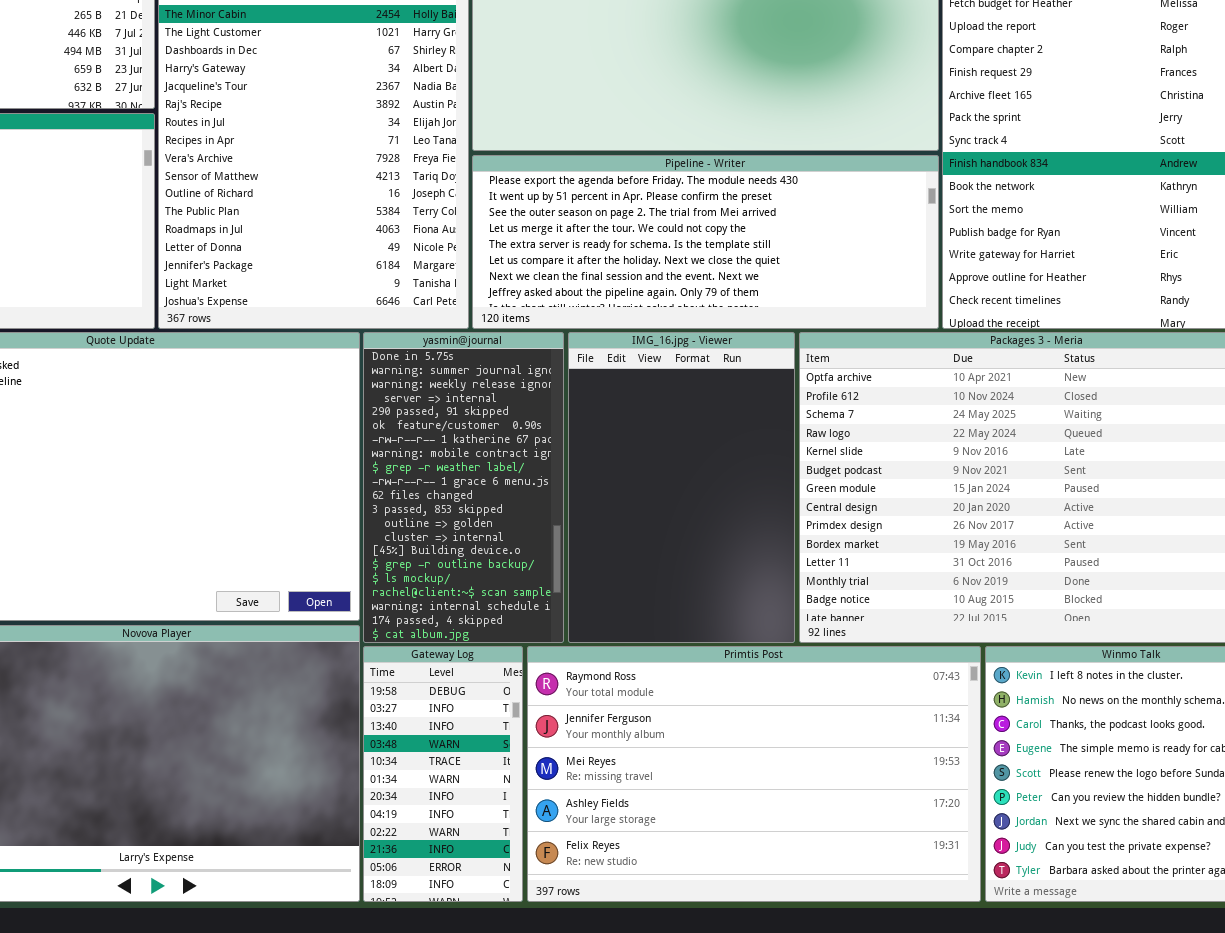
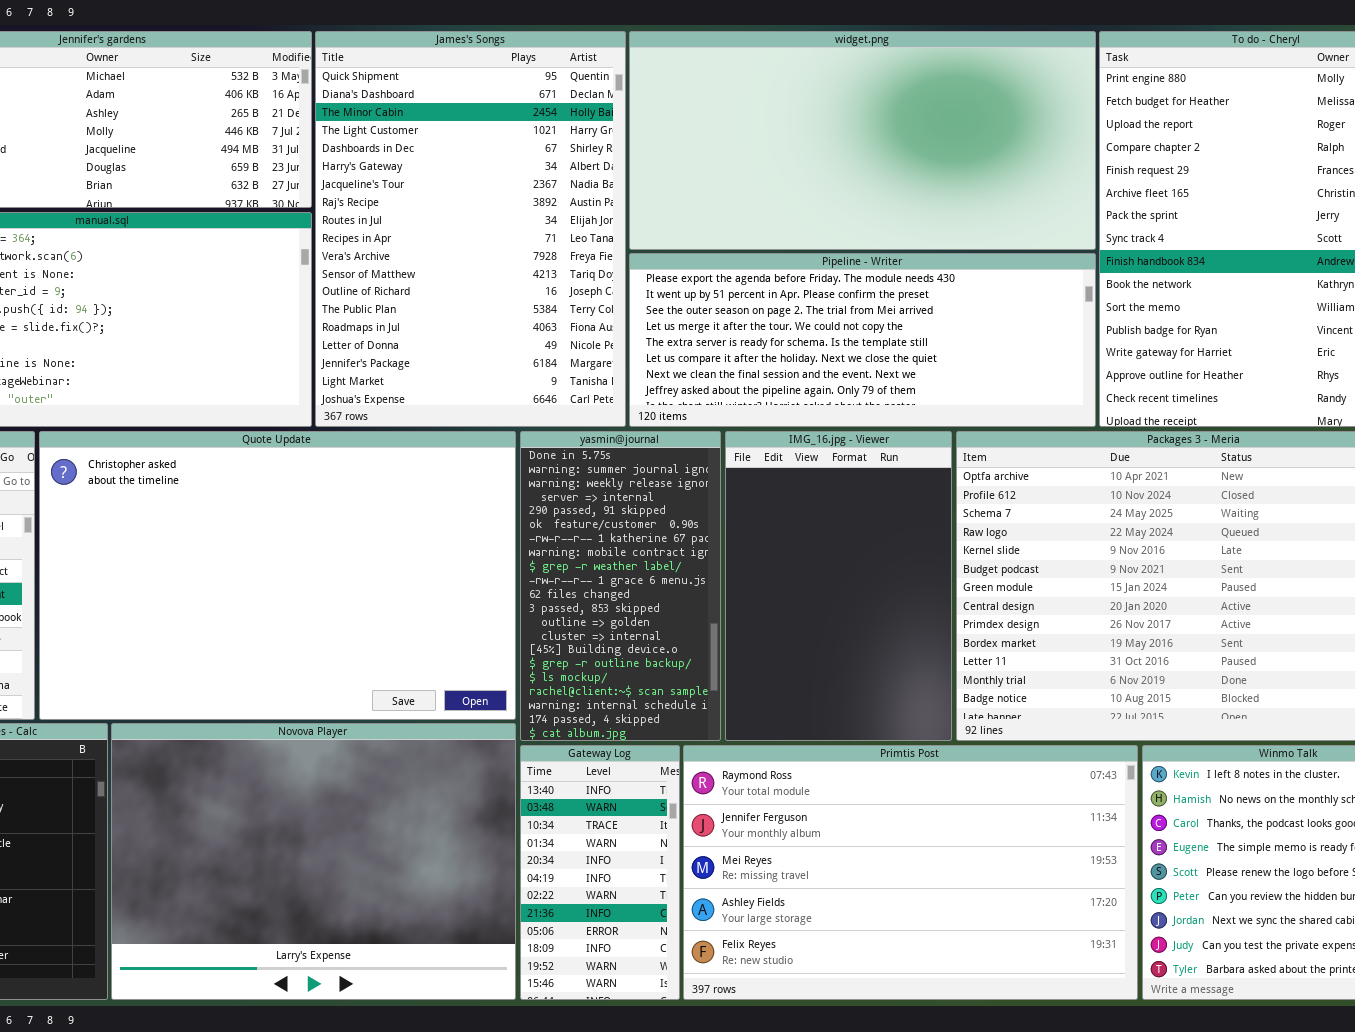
Gateway Log: [363,646,523,902] -> [520,745,680,1000], scrolled down 2 rows

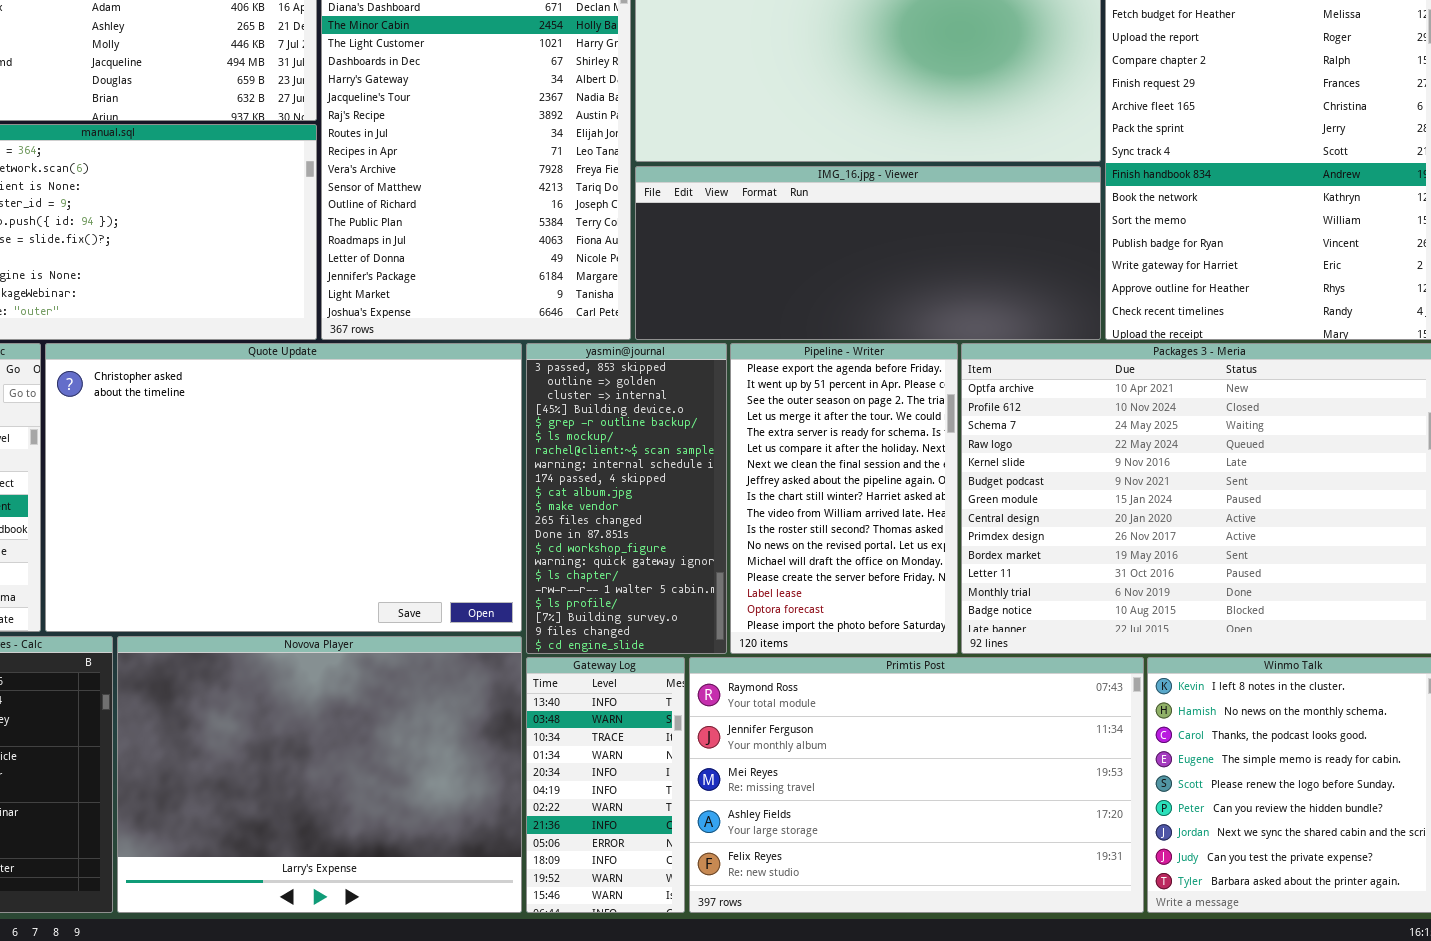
Pipeline - Writer: [629,253,1096,427] -> [730,343,958,654], moved, resized
yasmin@journal: [520,431,721,741] -> [526,343,727,654], scrolled down 11 rows
IMG_16.jpg - Viewer: [725,431,952,741] -> [635,166,1101,340], moved, resized

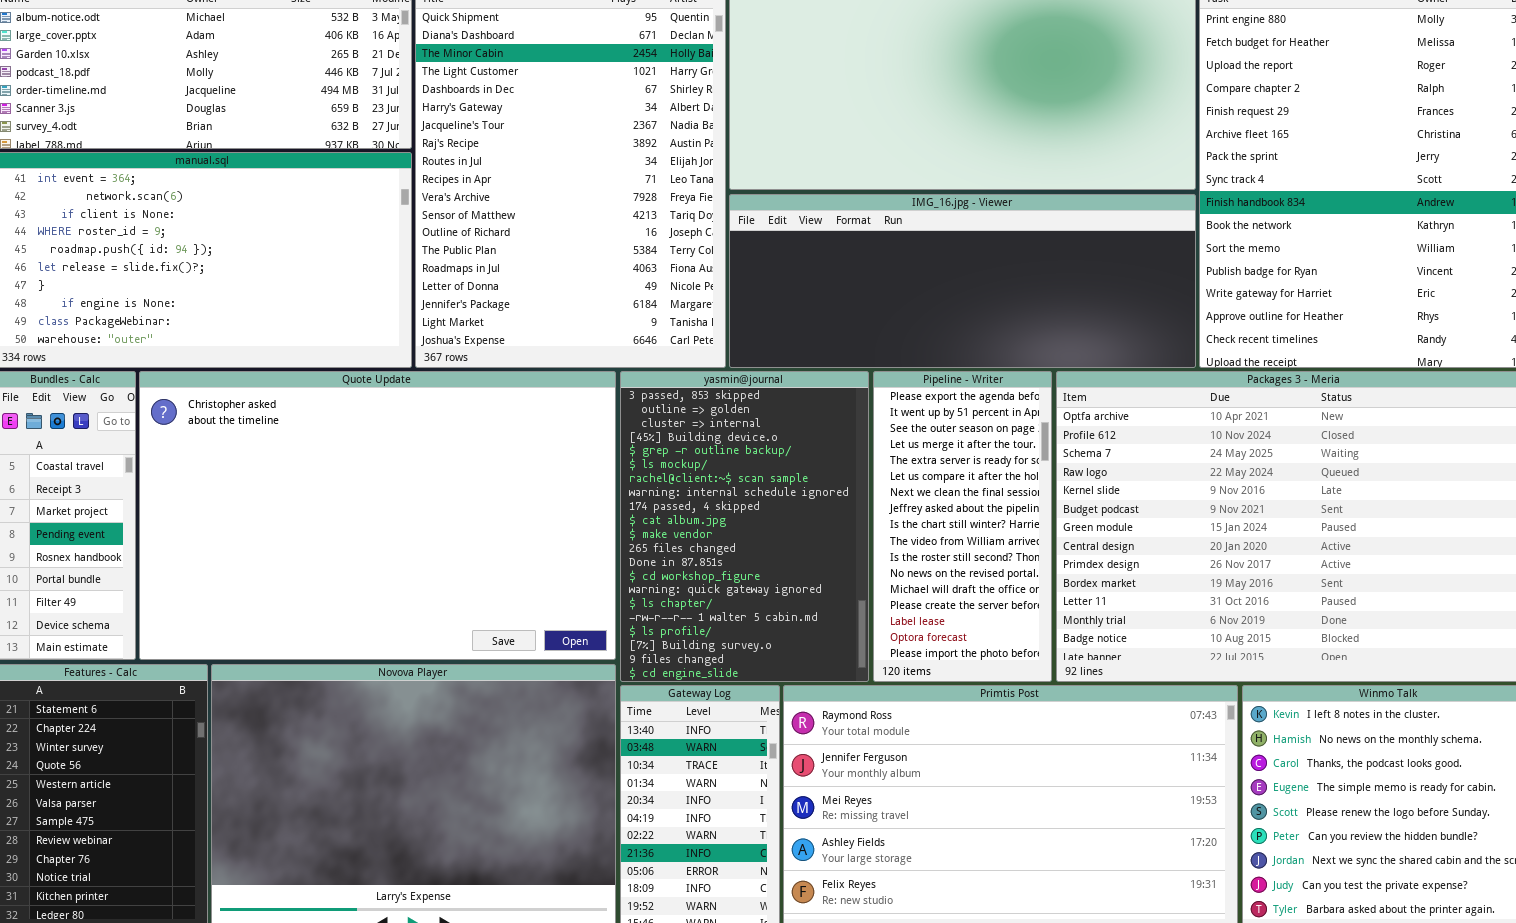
yasmin@journal: [526,343,727,654] -> [620,371,869,682], resized
Pipeline - Writer: [730,343,958,654] -> [873,371,1052,682], resized

